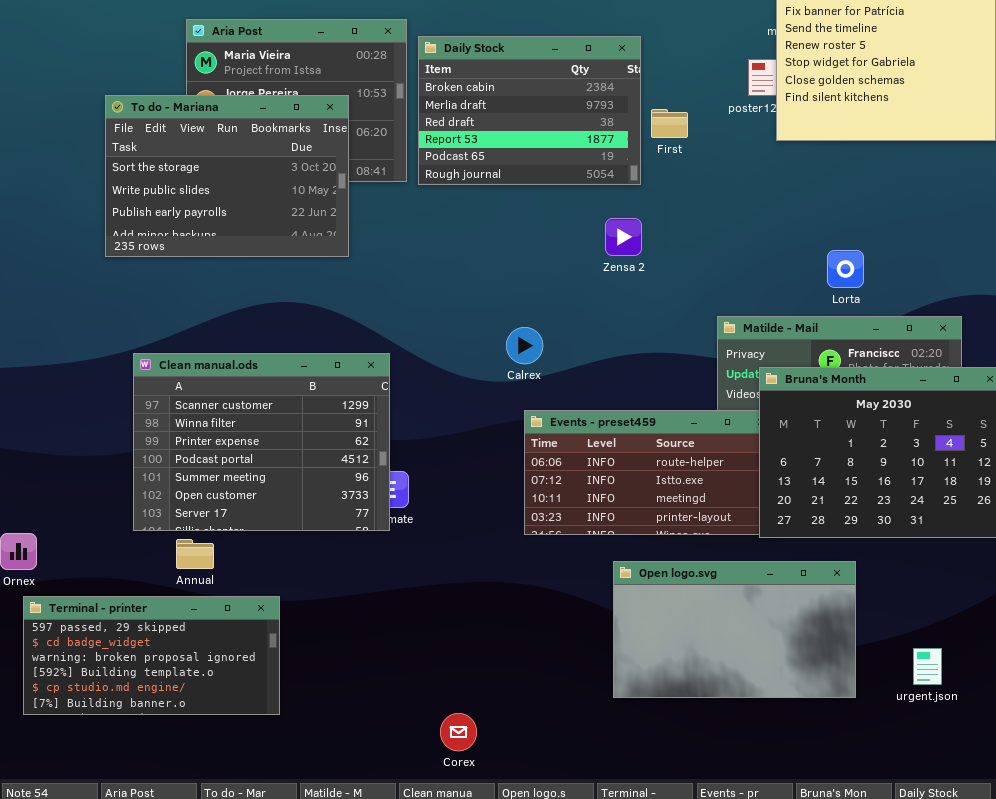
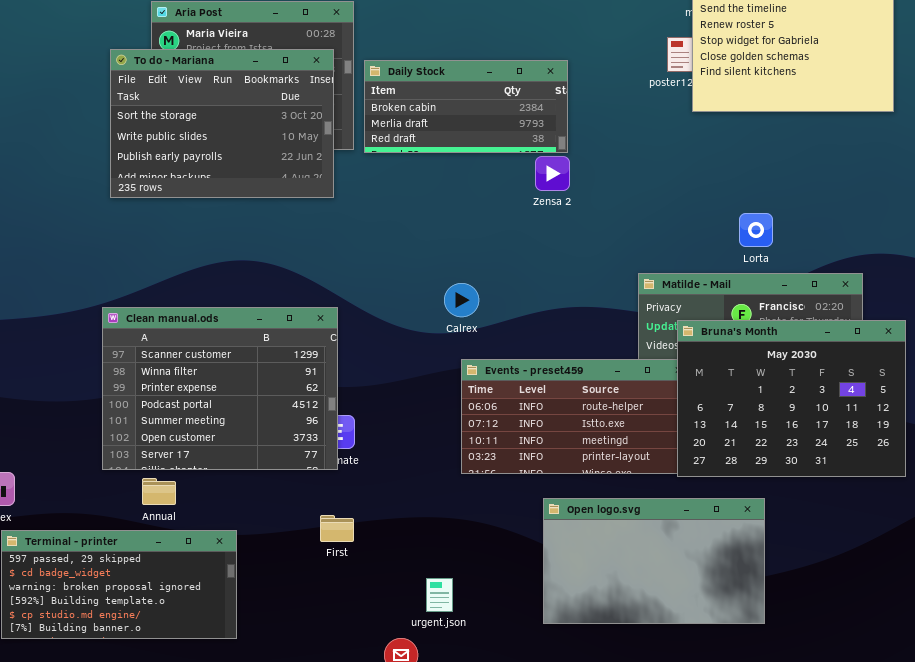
Daily Stock: [418,36,641,185] -> [364,60,568,153], resized
To do - Mariana: [105,95,349,257] -> [110,49,334,198], moved
First: [651,109,688,138] -> [320,515,354,542], moved
Zensa 2: [605,218,642,256] -> [535,156,570,191], moved
urgent.json: [913,648,942,685] -> [426,578,453,612], moved

